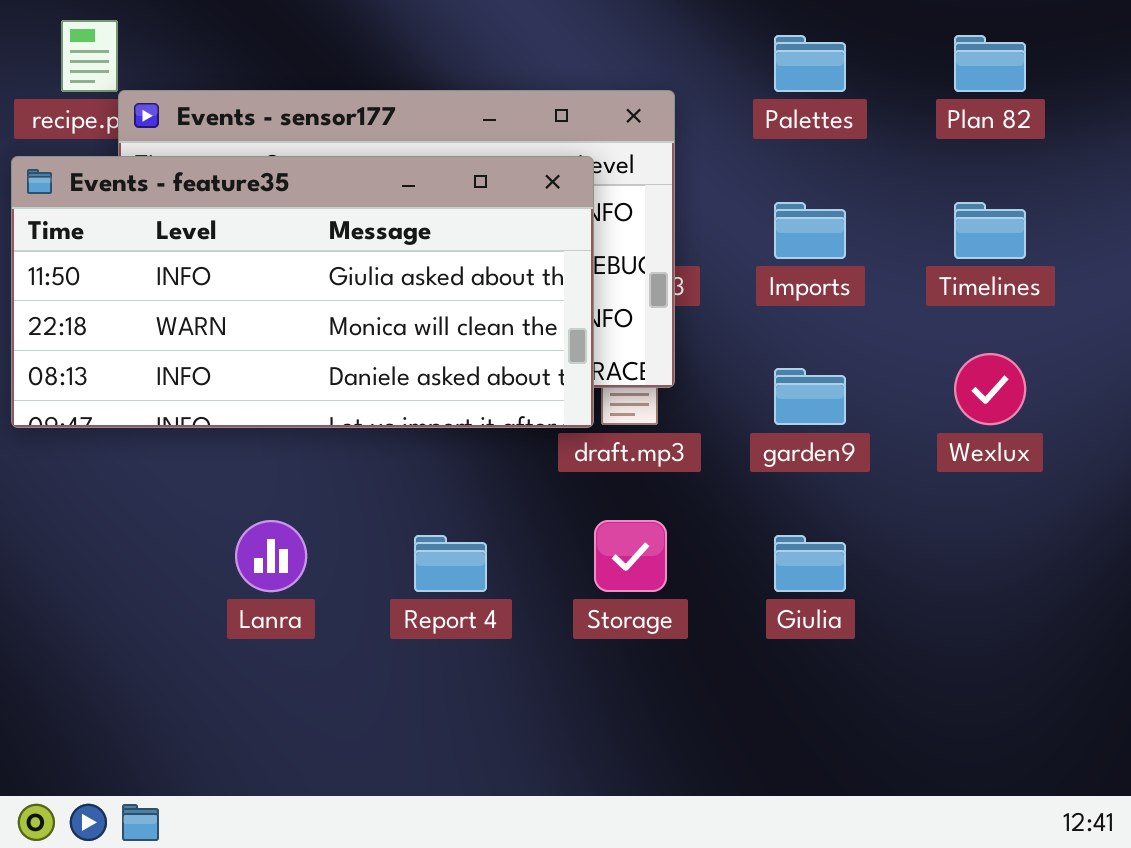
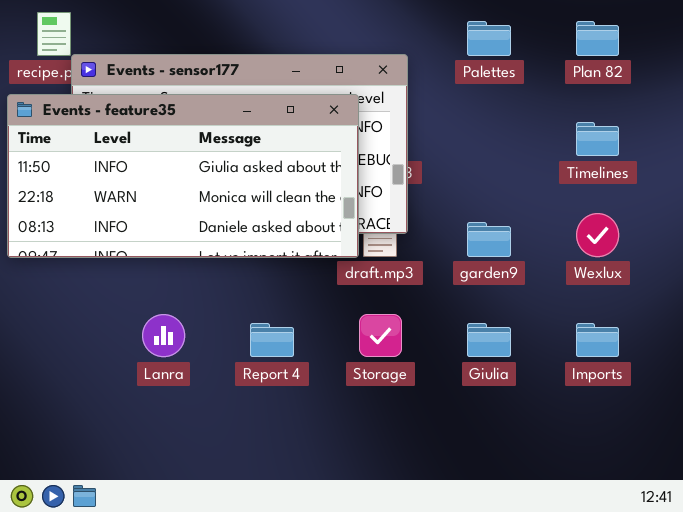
Imports: [774,202,846,259] -> [576,323,619,357], moved

